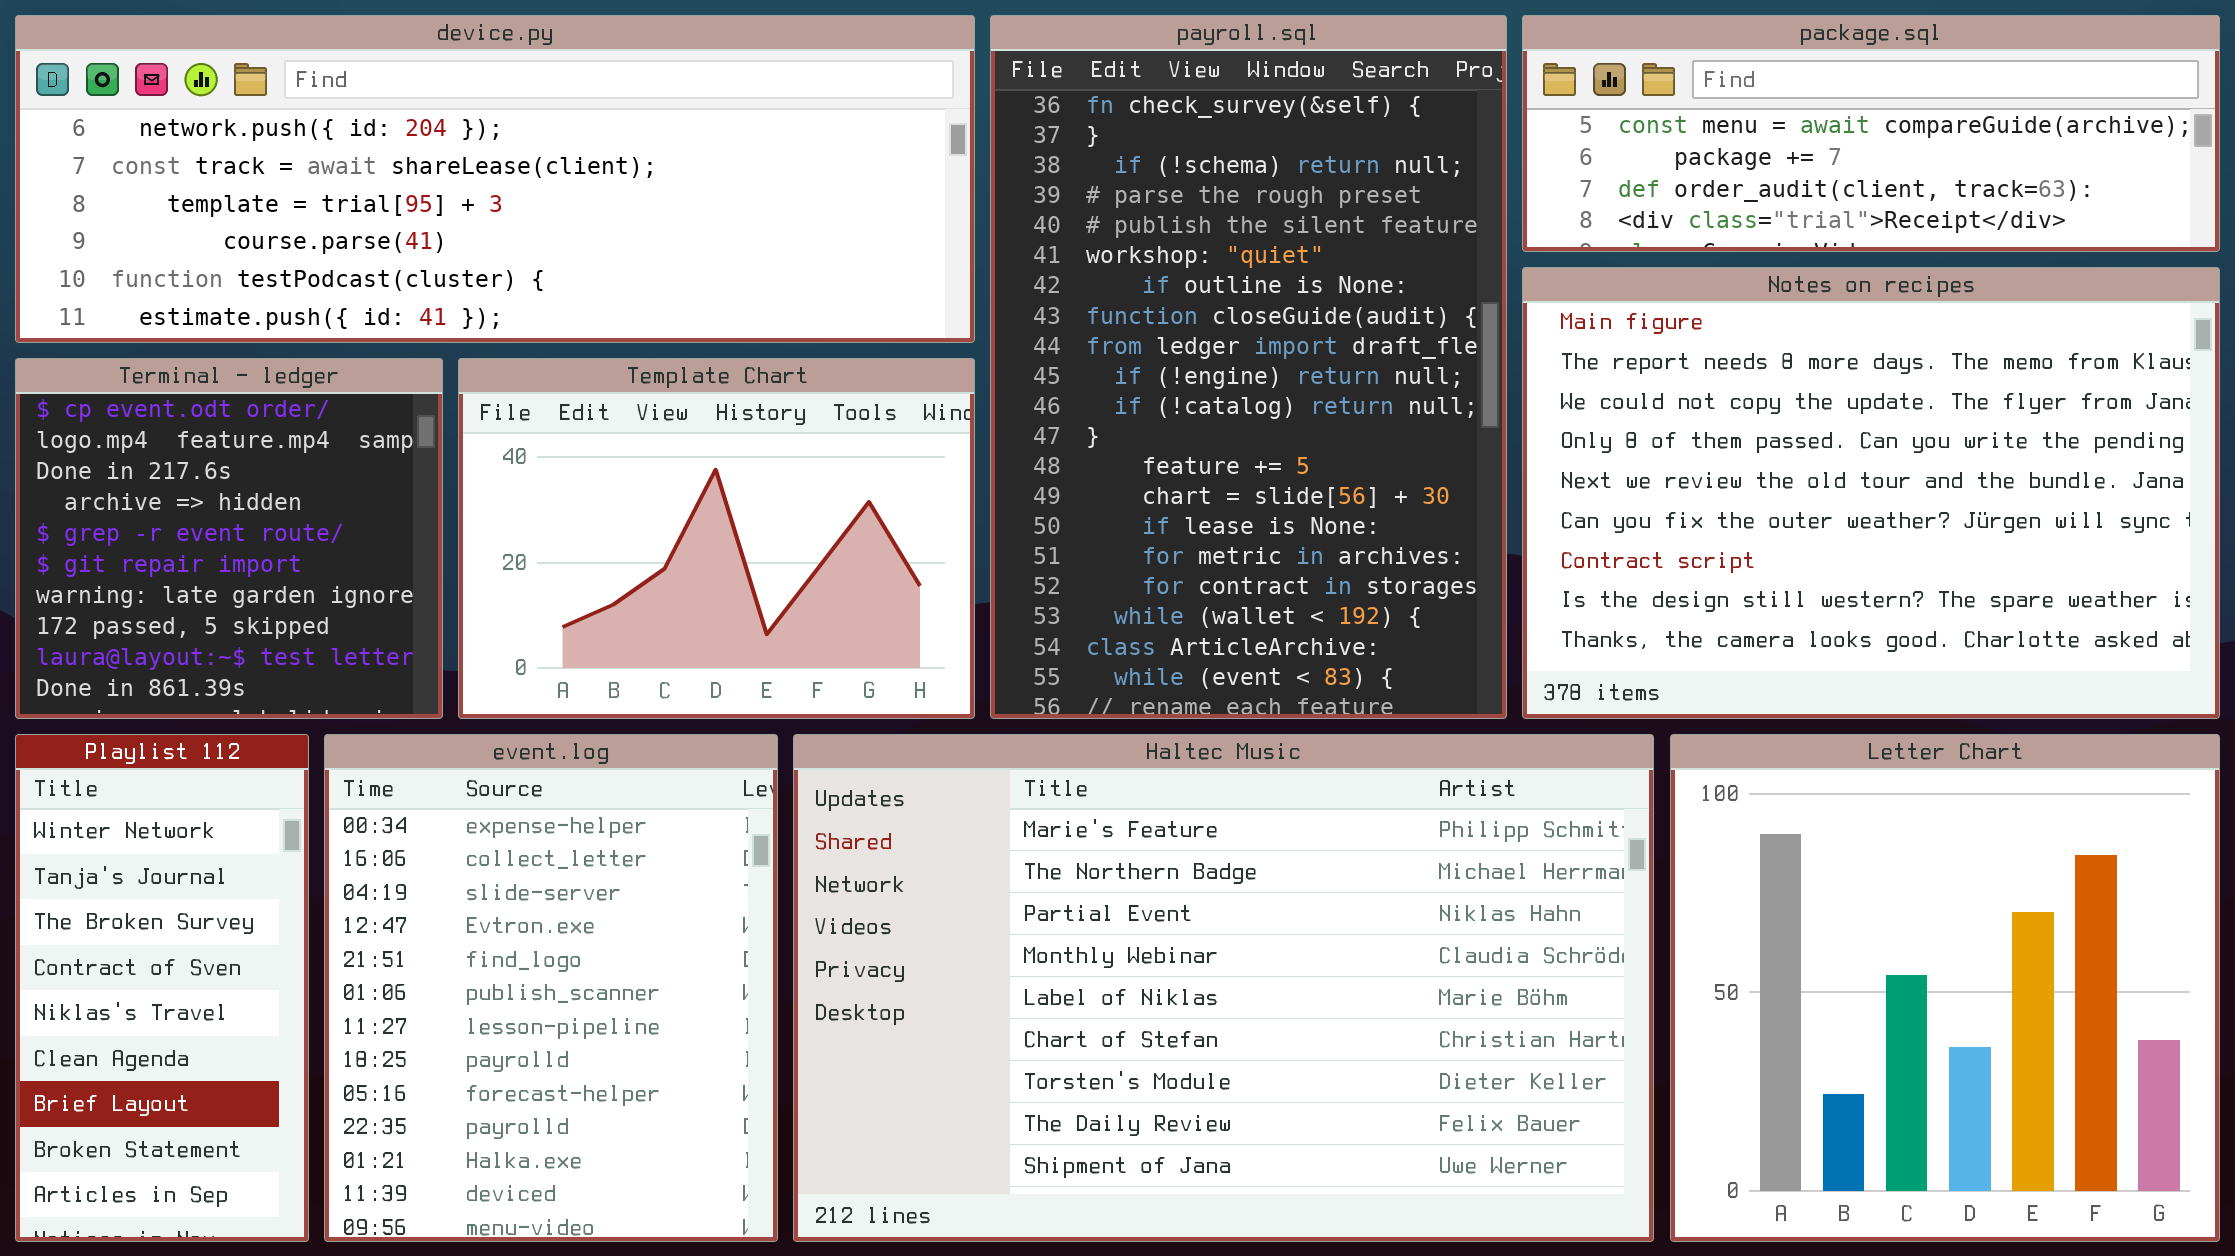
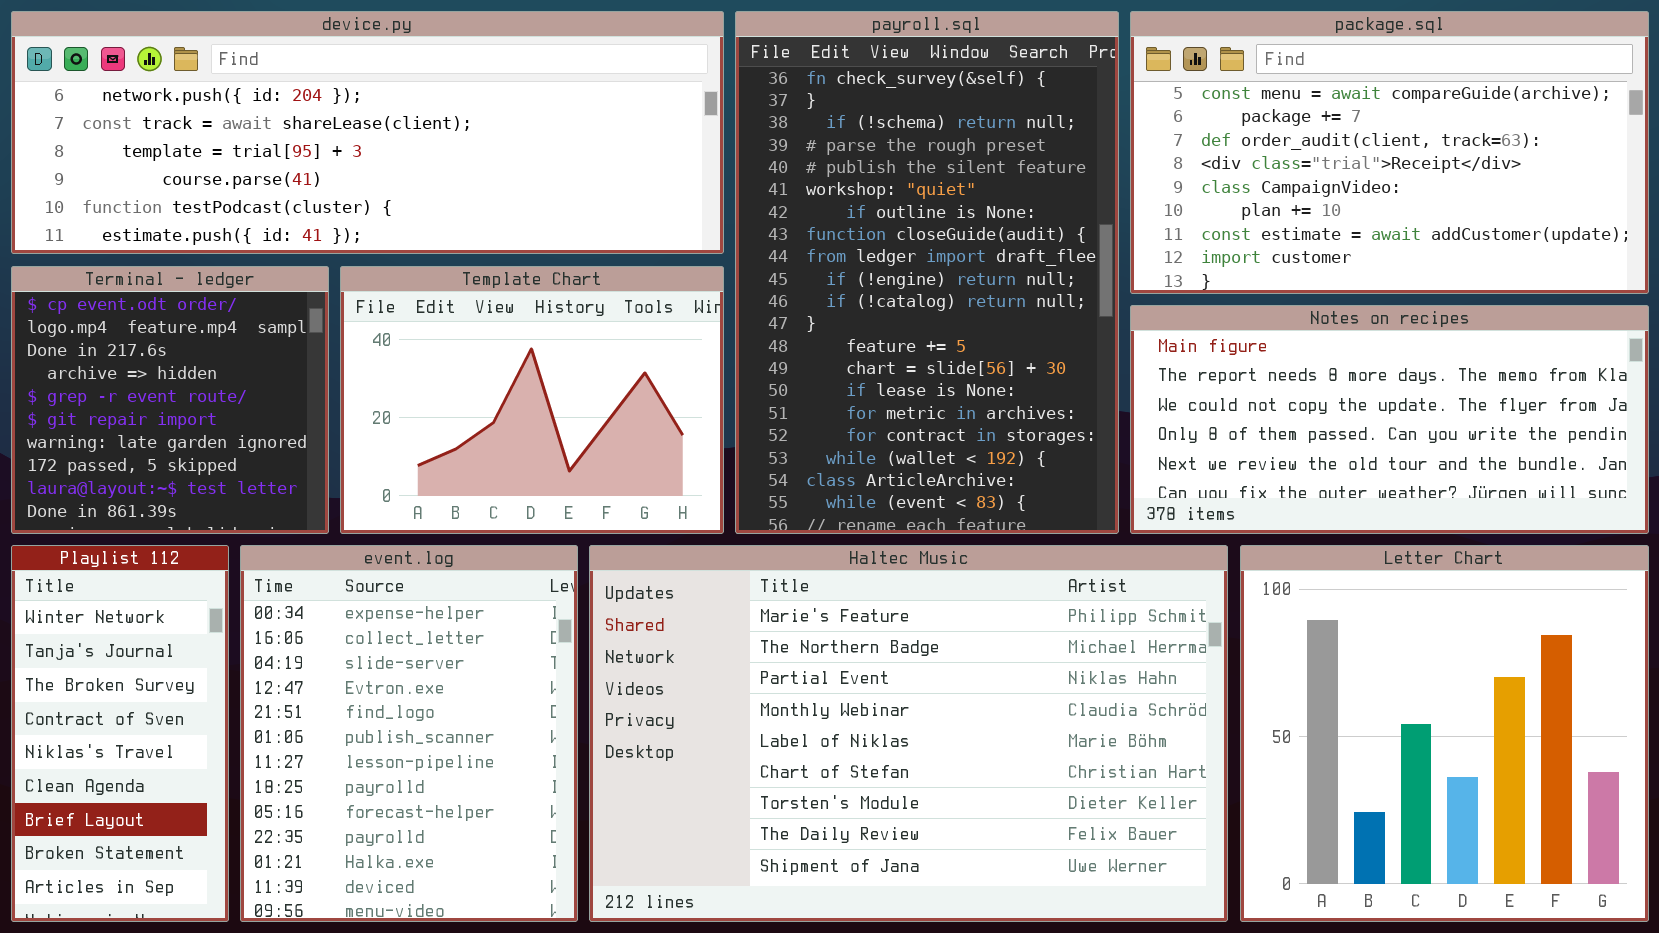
package.sql: [1522,15,2220,252] -> [1130,11,1649,294], resized
Notes on recipes: [1522,267,2220,719] -> [1130,305,1649,534], resized

